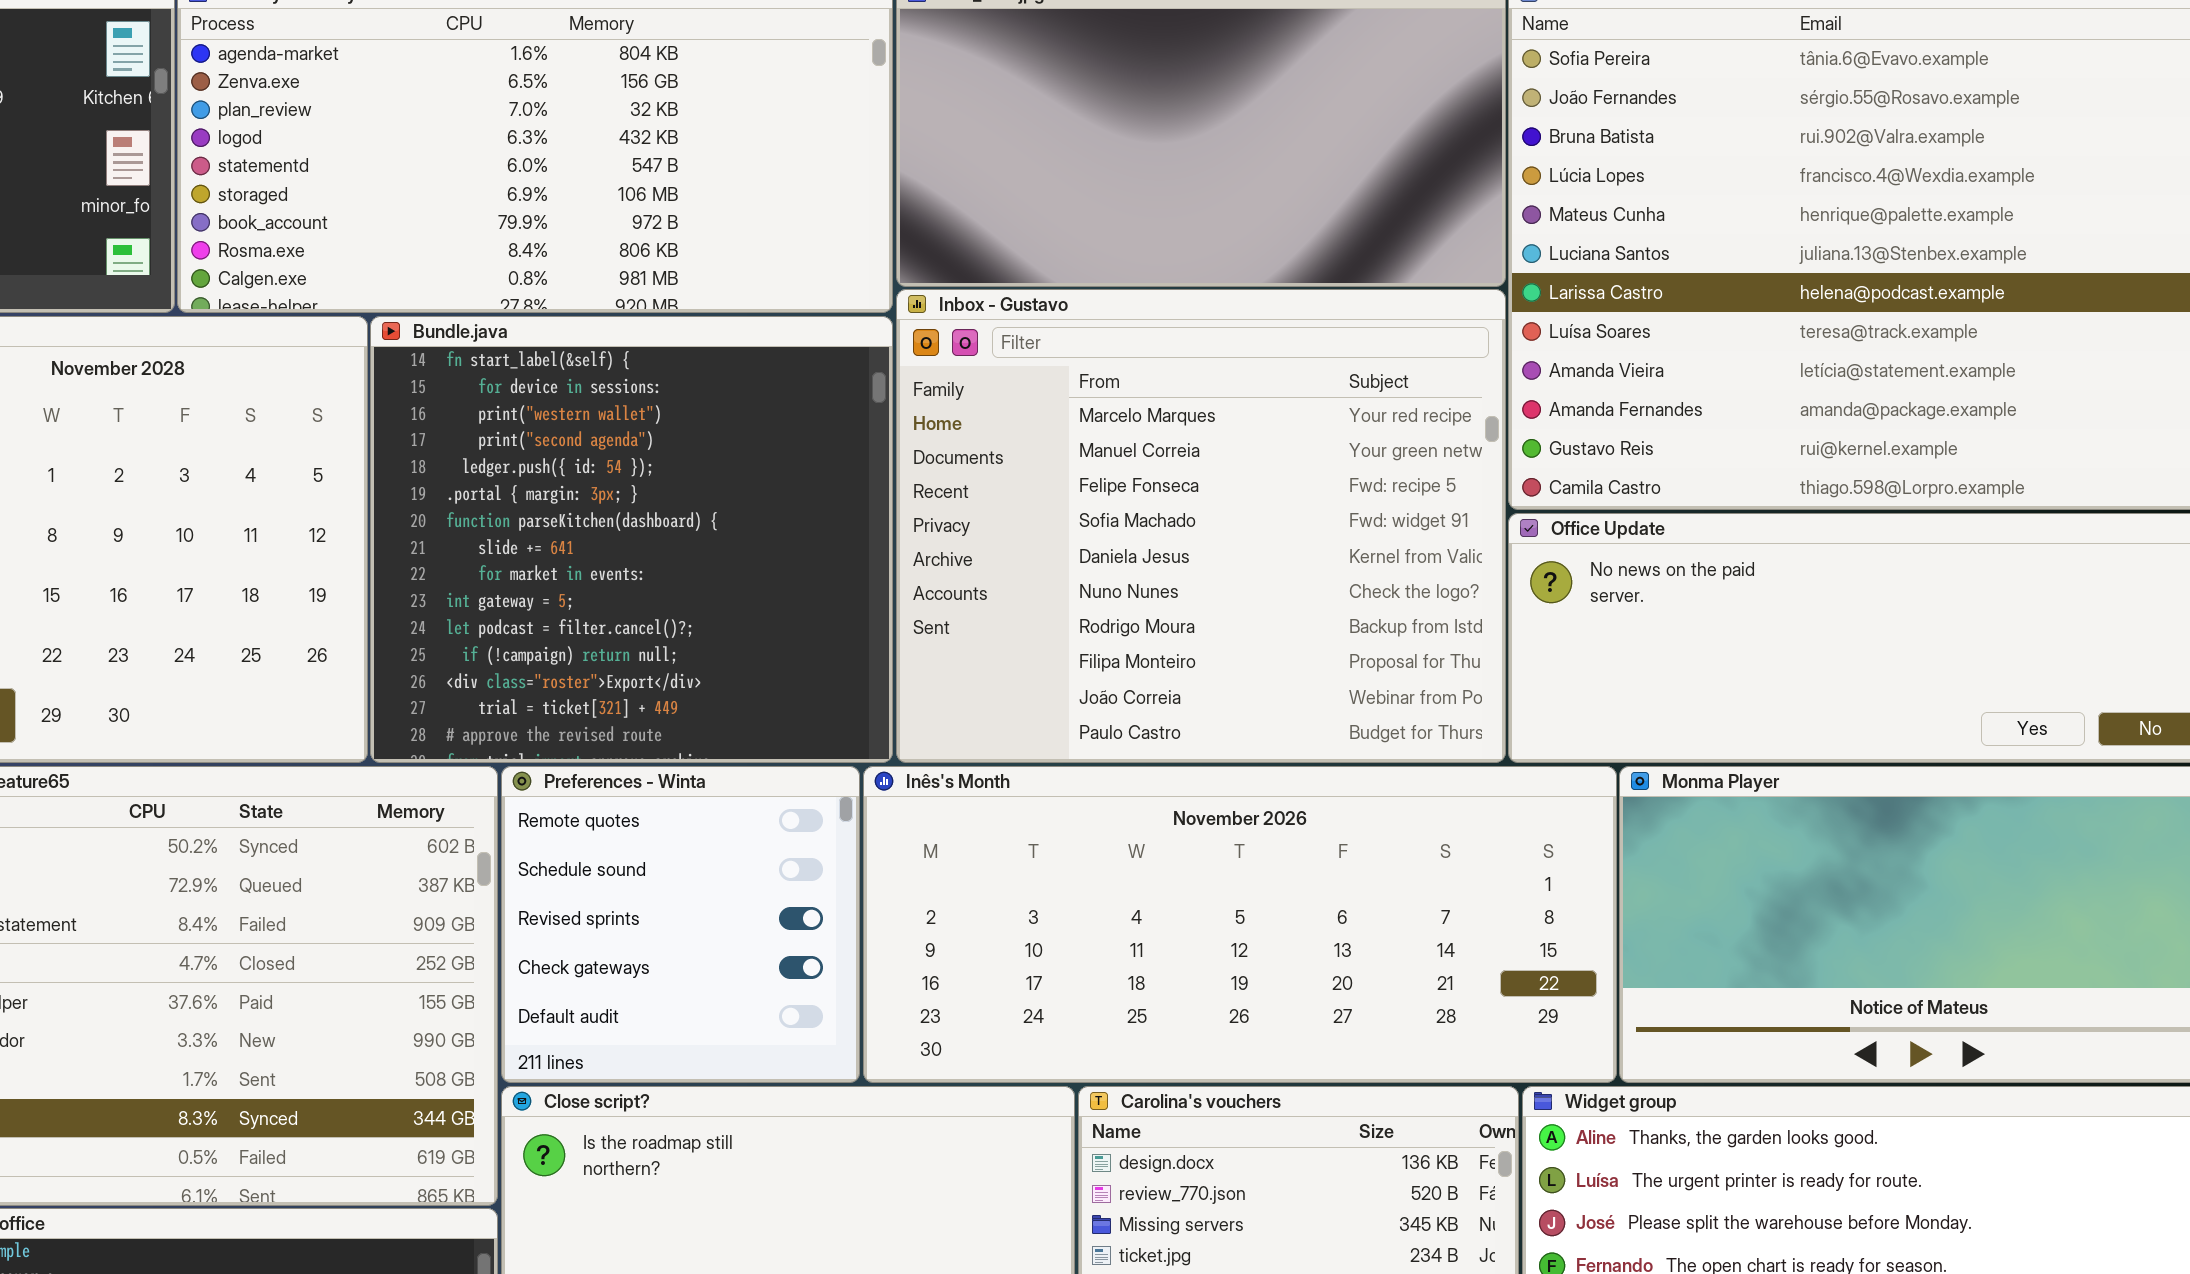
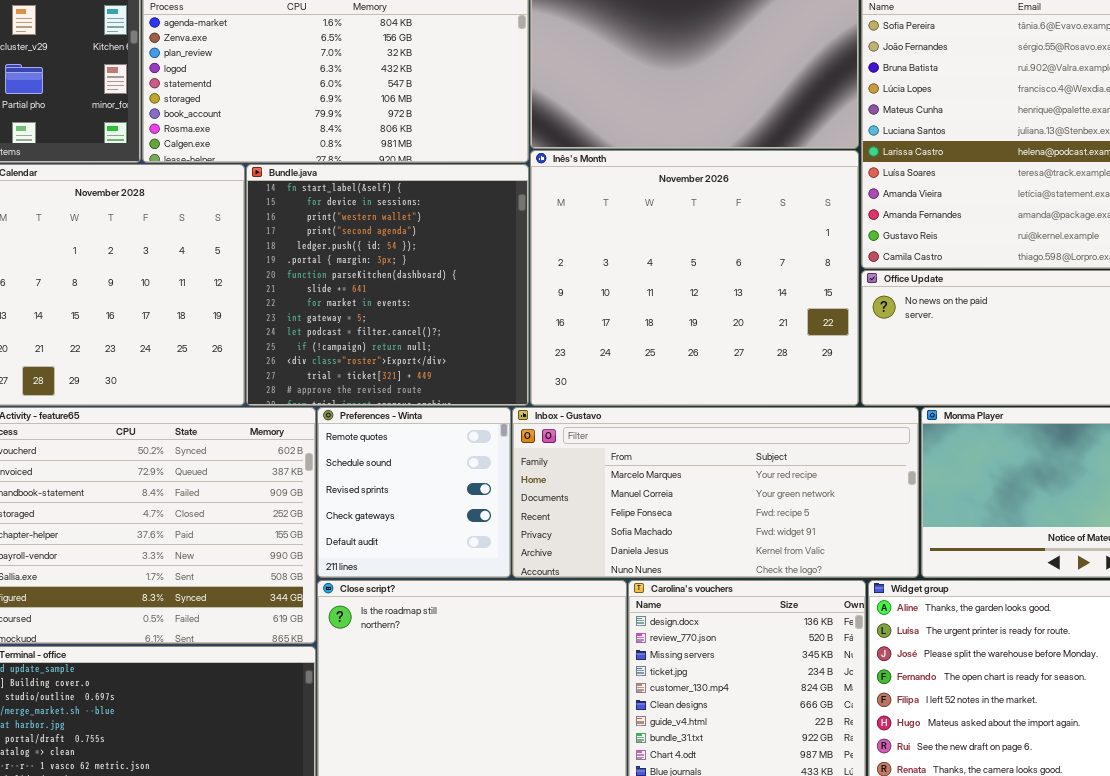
Inbox - Gustavo: [896,289,1506,763] -> [512,407,919,578], moved, resized
Inês's Month: [863,766,1617,1083] -> [530,150,859,406], moved, resized

